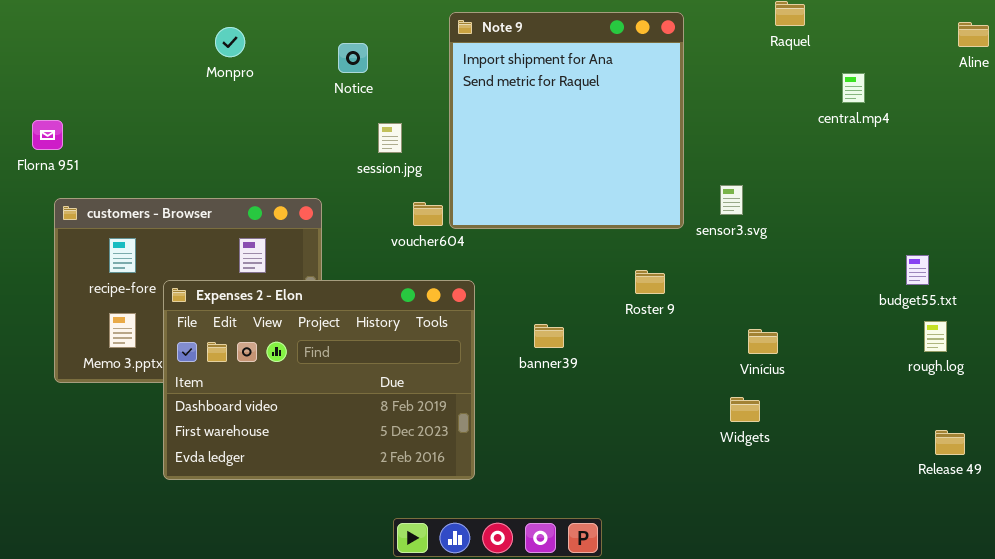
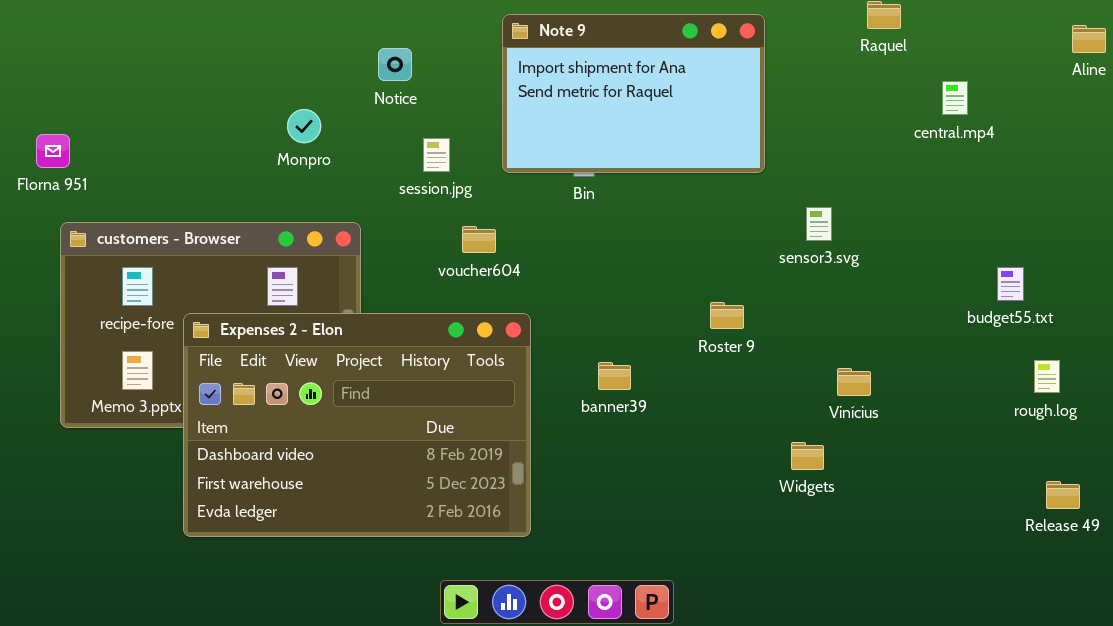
Note 9: [449,12,684,229] -> [502,14,765,173], resized
Monpro: [215,27,245,57] -> [287,109,321,143], moved
budget55.txt: [906,255,929,285] -> [997,267,1024,301], moved
Widgets: [730,397,760,422] -> [791,442,824,470], moved

